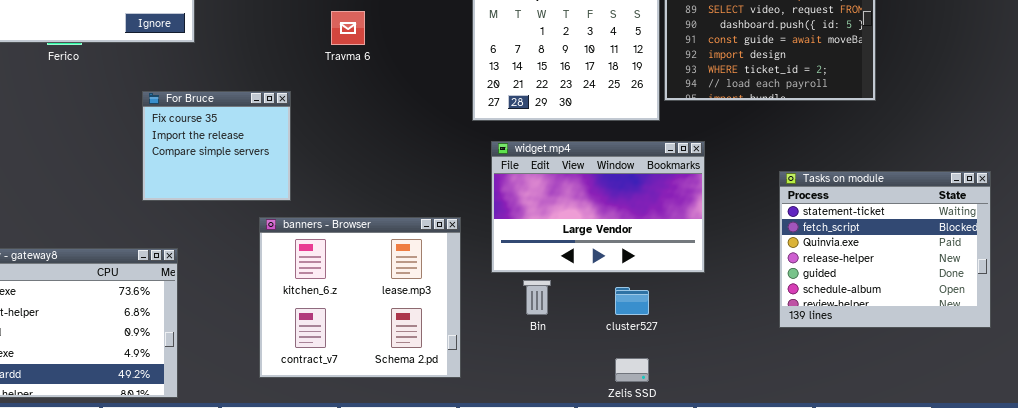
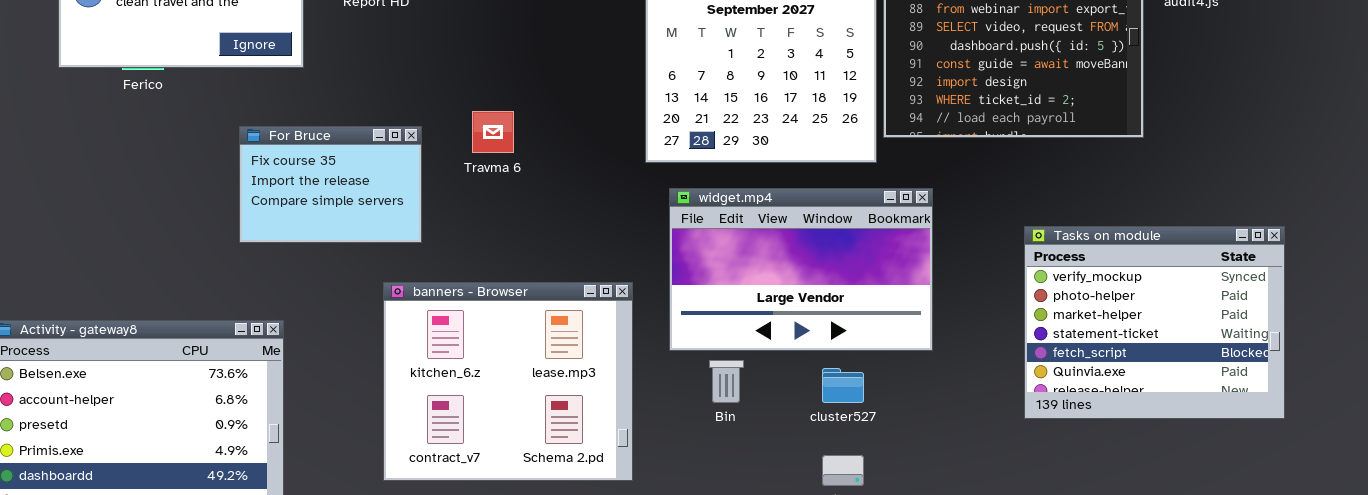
Travma 6: [331,11,365,45] -> [472,111,514,153], moved
For Bruce: [142,91,291,201] -> [239,126,422,243], resized
Tasks on module: [779,171,991,328] -> [1024,226,1285,419], scrolled up 3 rows

